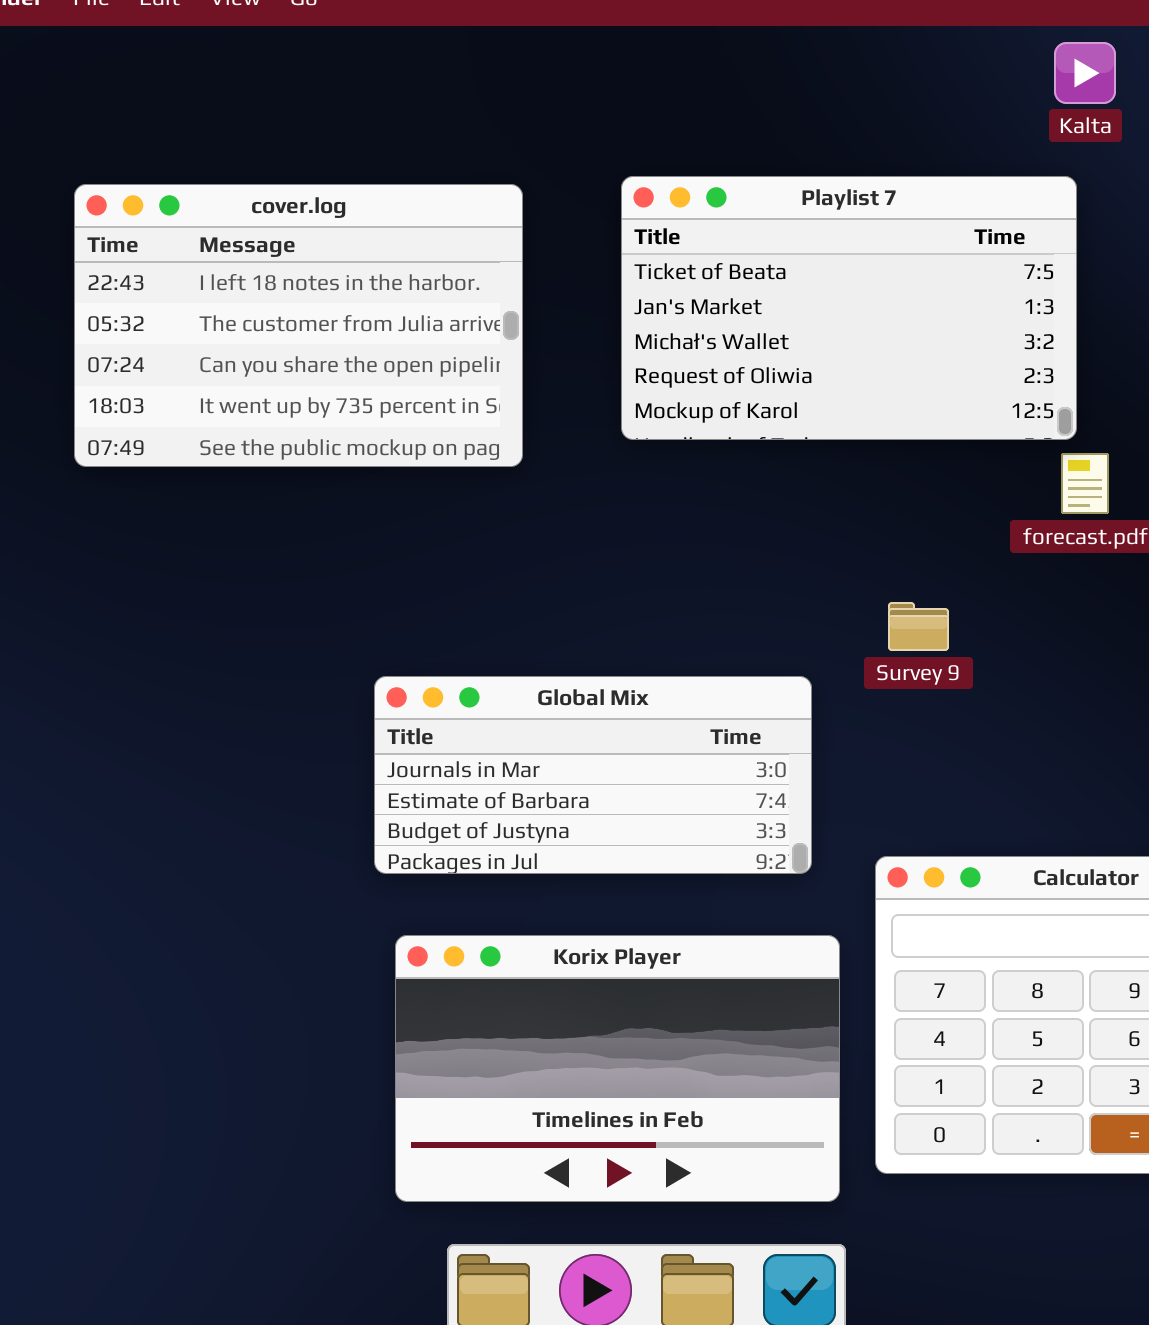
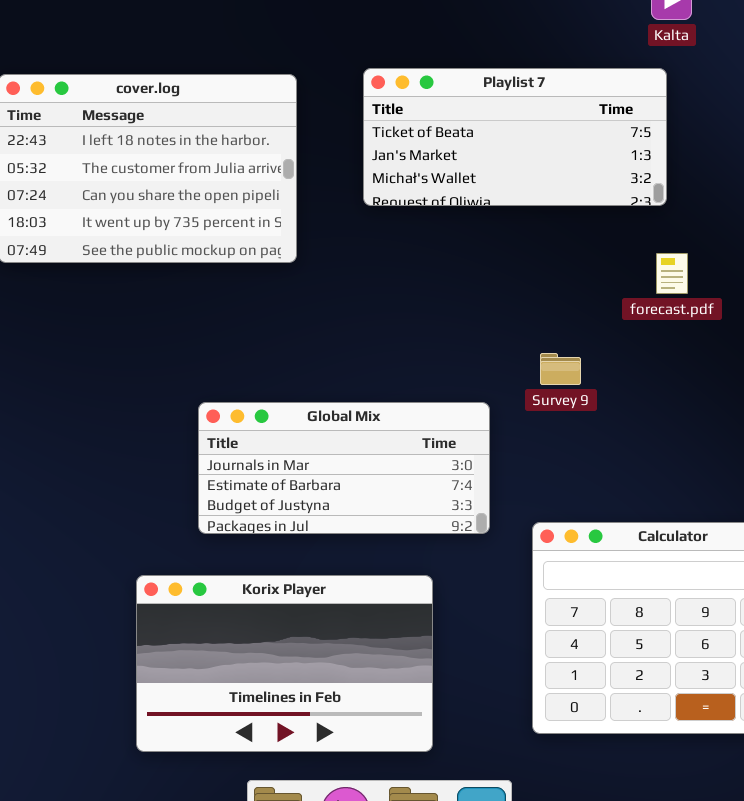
Playlist 7: [621,176,1077,440] -> [363,68,667,206], resized
Korix Player: [395,935,840,1202] -> [136,575,433,752], moved

